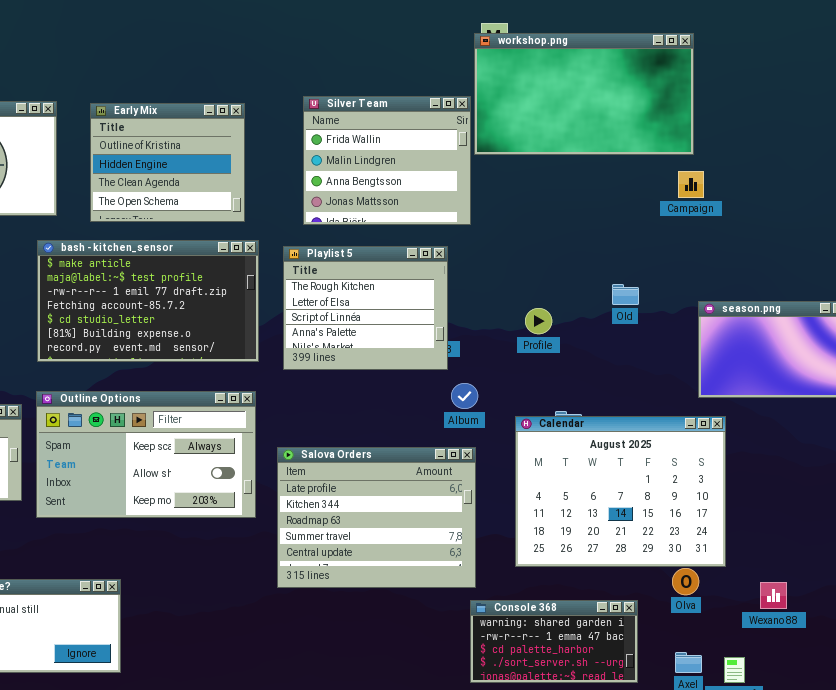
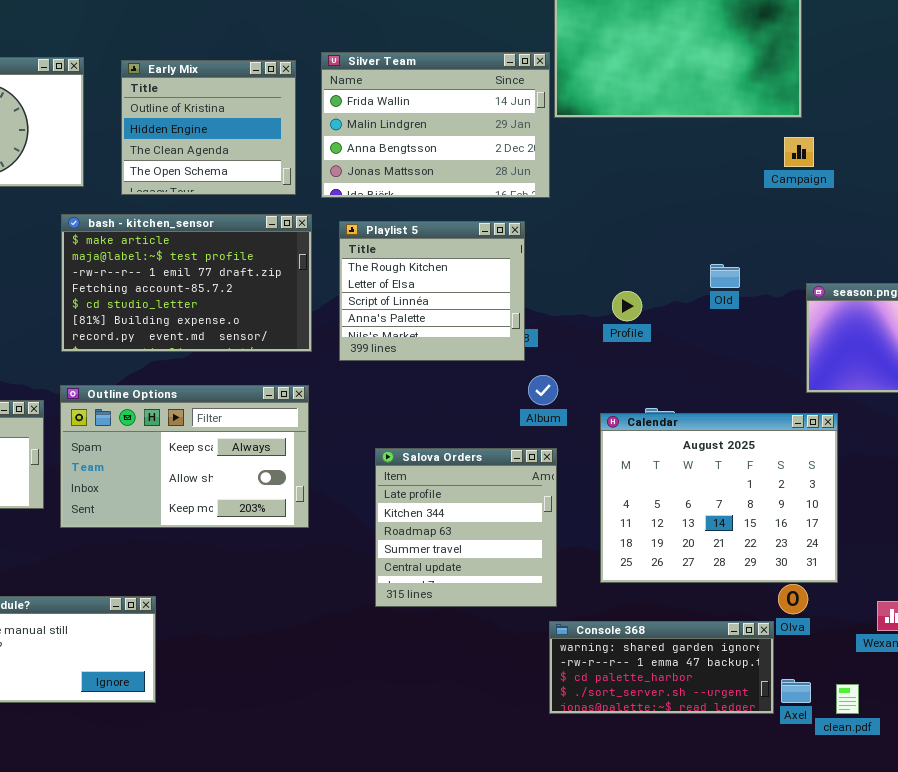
Silver Team: [303,96,471,225] -> [321,52,550,198], resized
Salova Orders: [277,447,476,588] -> [375,448,557,607], resized
Console 368: [470,600,638,683] -> [549,621,774,714], resized

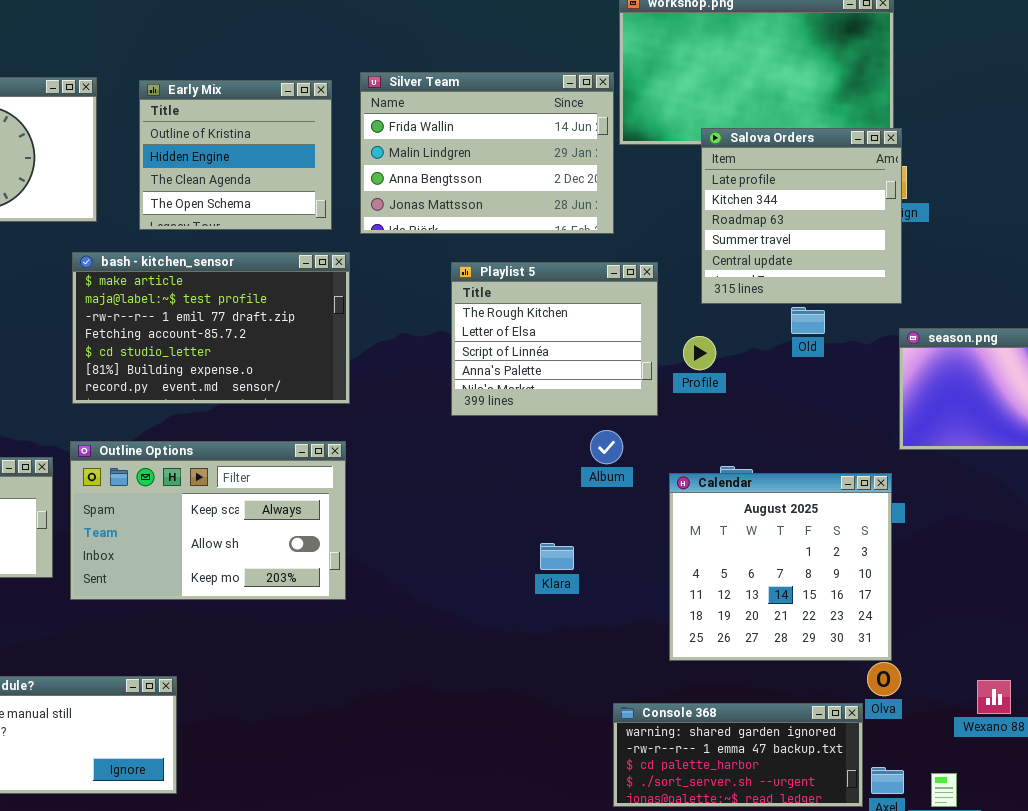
Playlist 5: [339,221,525,361] -> [451,262,658,416], moved
Calendar: [600,413,838,583] -> [669,473,892,661], resized
Salova Orders: [375,448,557,607] -> [701,128,902,304], moved

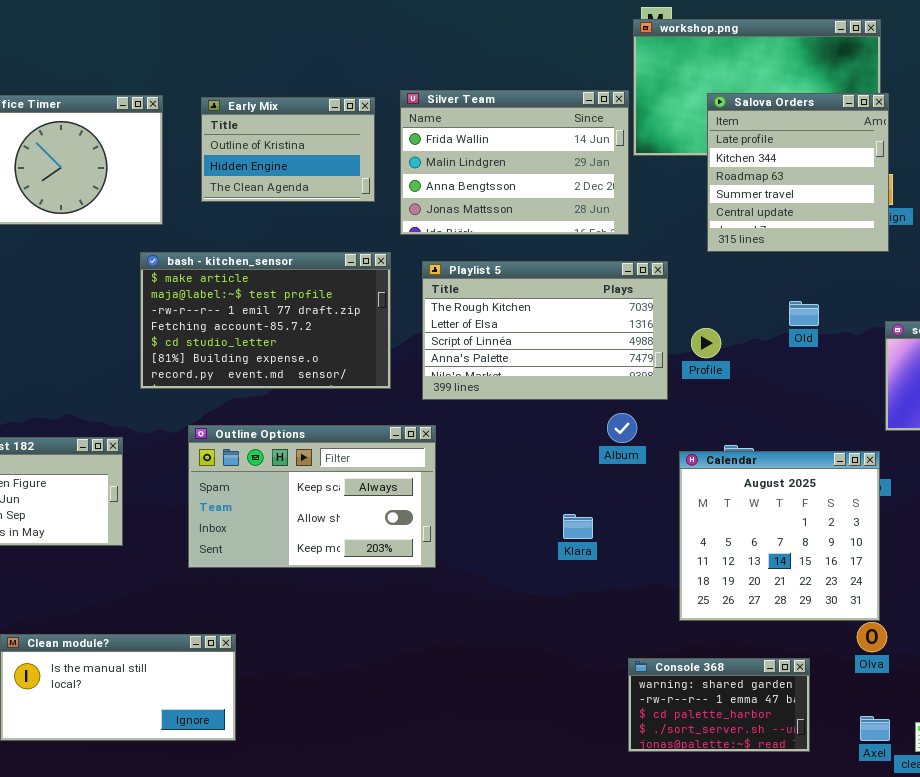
Early Mix: [139,80,332,230] -> [201,97,375,202], resized
Salova Orders: [701,128,902,304] -> [707,93,889,252], moved
Playlist 5: [451,262,658,416] -> [422,261,668,400], resized
Outline Options: [70,441,346,600] -> [188,425,436,568], moved
Console 368: [613,703,863,807] -> [628,658,810,752], resized

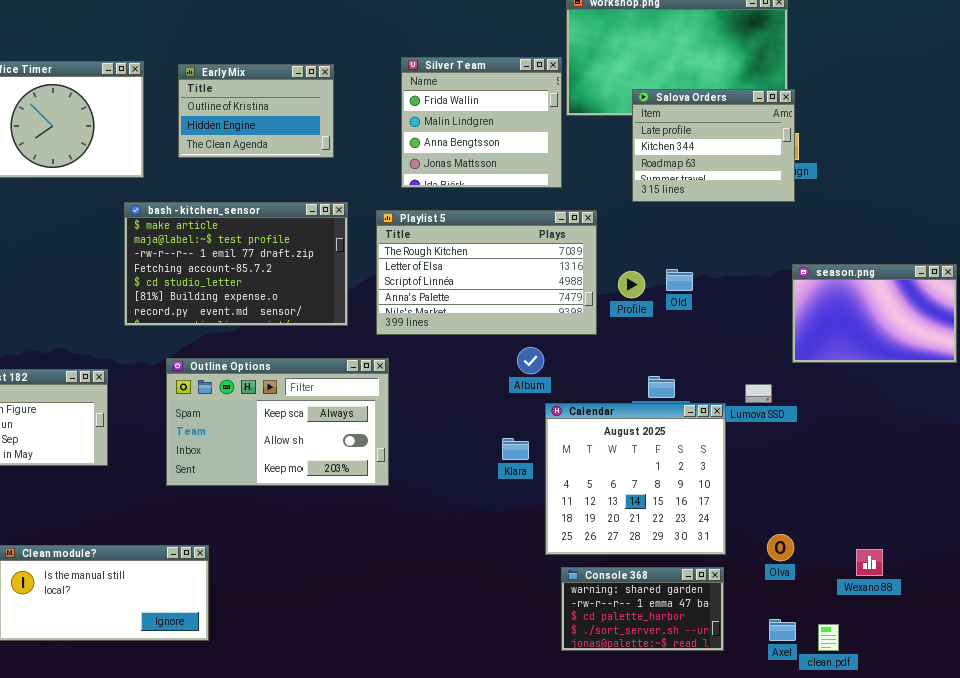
Silver Team: [400,90,629,235] -> [401,57,562,188], resized
Salova Orders: [707,93,889,252] -> [632,89,795,202], resized
Old: [789,301,819,326] -> [666,269,693,291], moved
Album: [607,413,637,443] -> [517,347,544,374], moved
Calendar: [679,451,880,621] -> [545,403,726,555], moved

